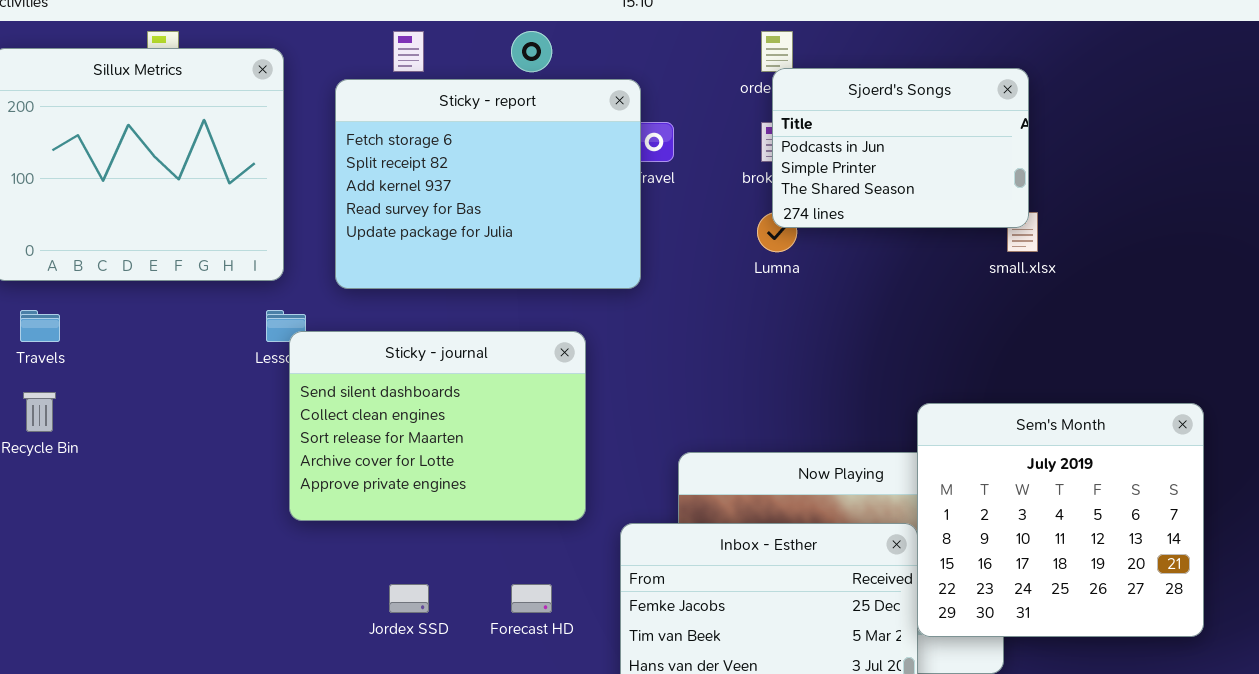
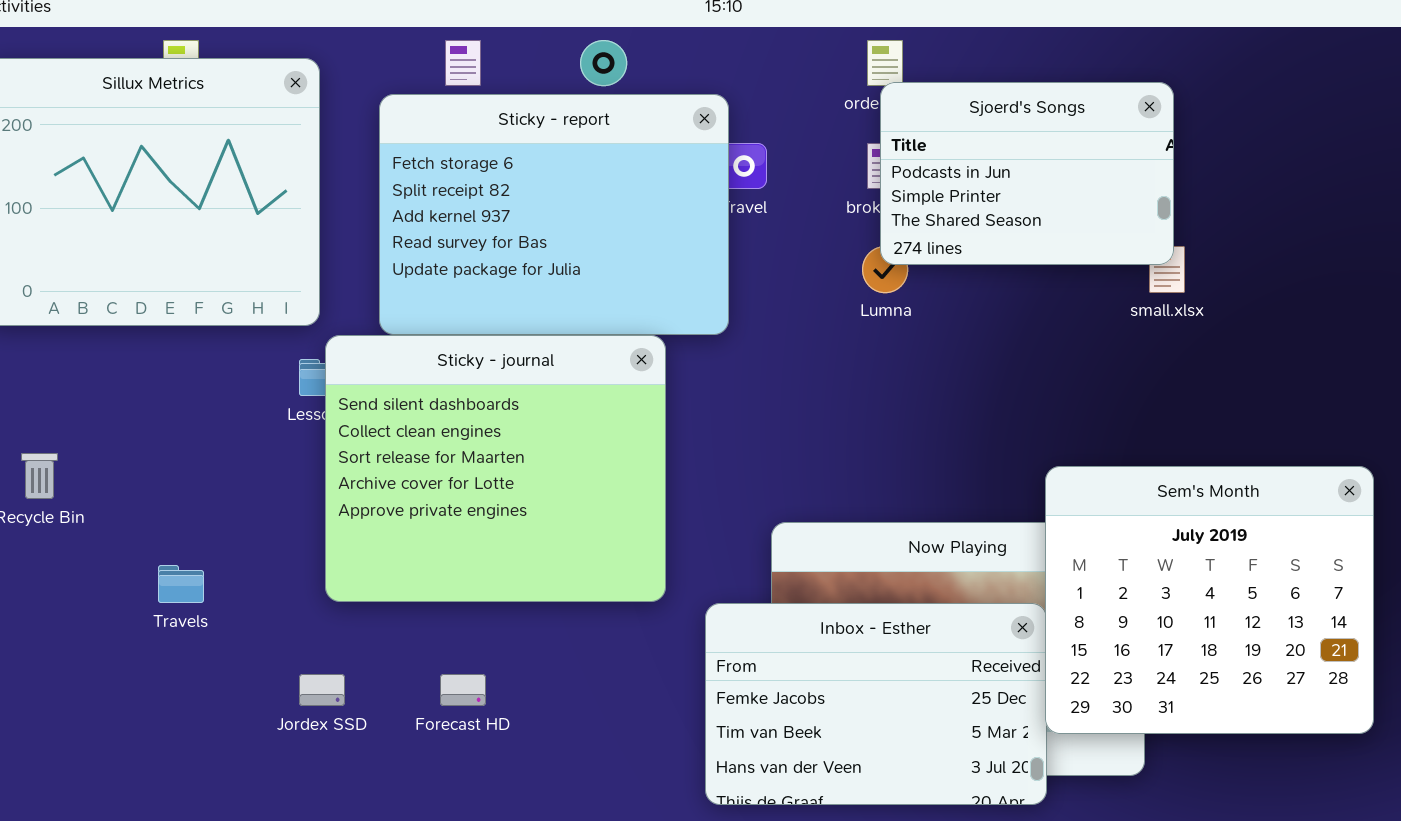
Travels: [20,310,60,342] -> [158,565,204,603], moved
Sticky - journal: [289,331,586,521] -> [325,335,666,602], resized
Jordex SSD: [389,584,429,613] -> [299,674,345,706], moved
Forecast HD: [511,584,552,613] -> [440,674,486,706], moved

